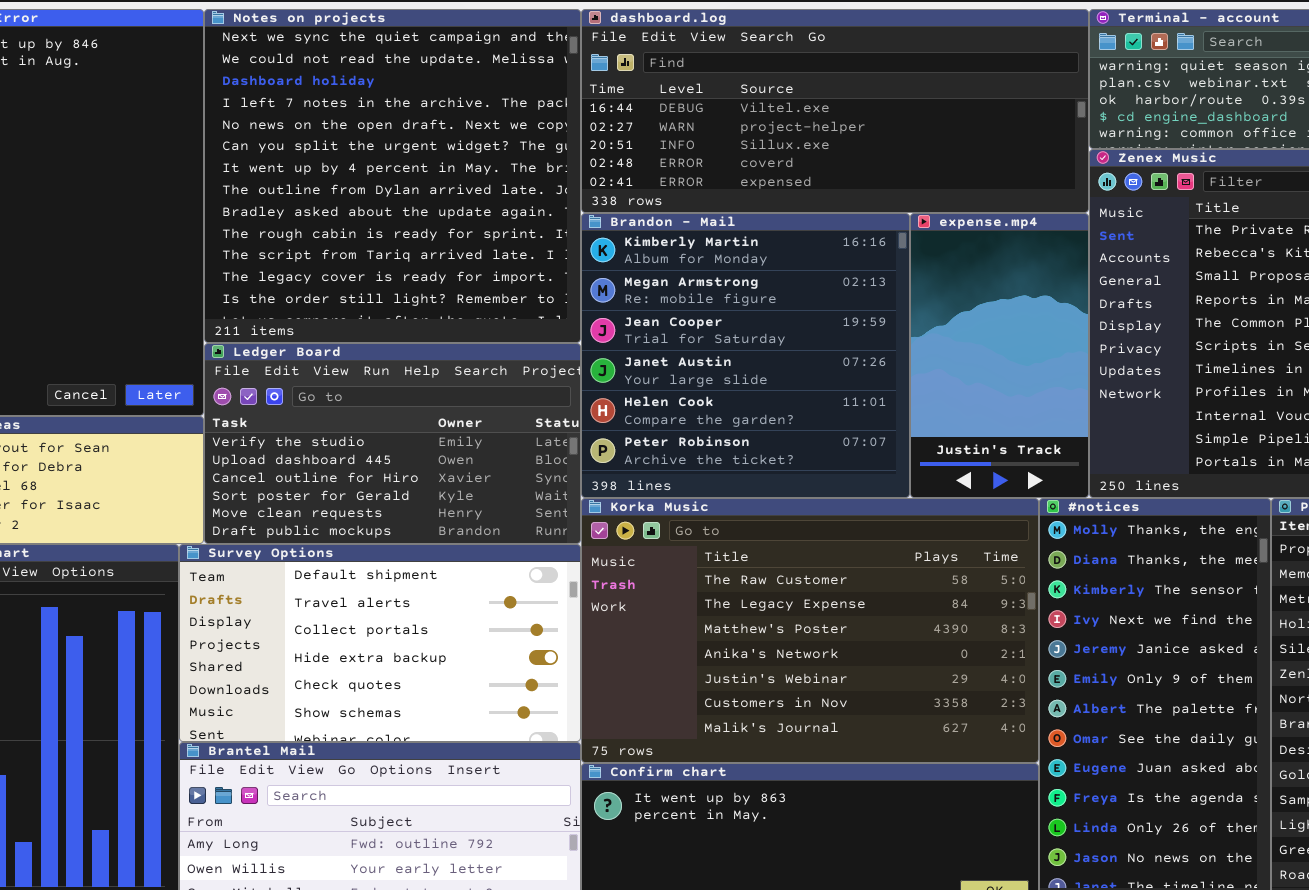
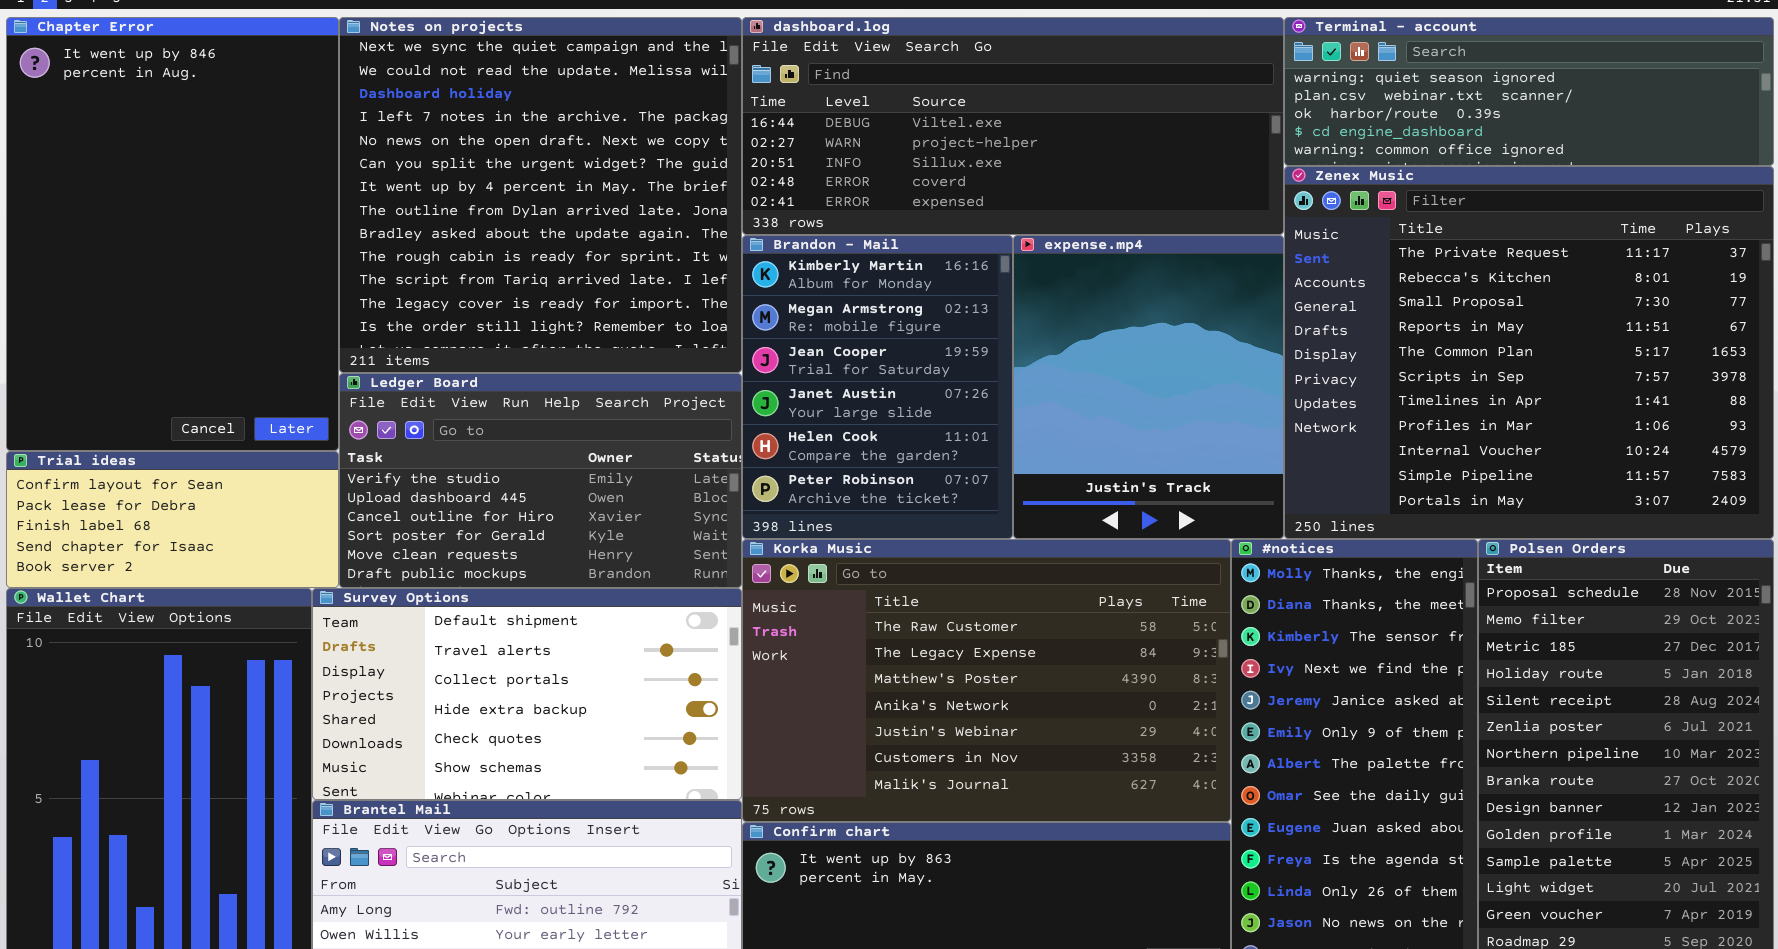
Brandon - Mail: [581,213,910,498] -> [742,235,1013,539], resized
expense.mp4: [910,213,1089,498] -> [1013,235,1284,539], resized

